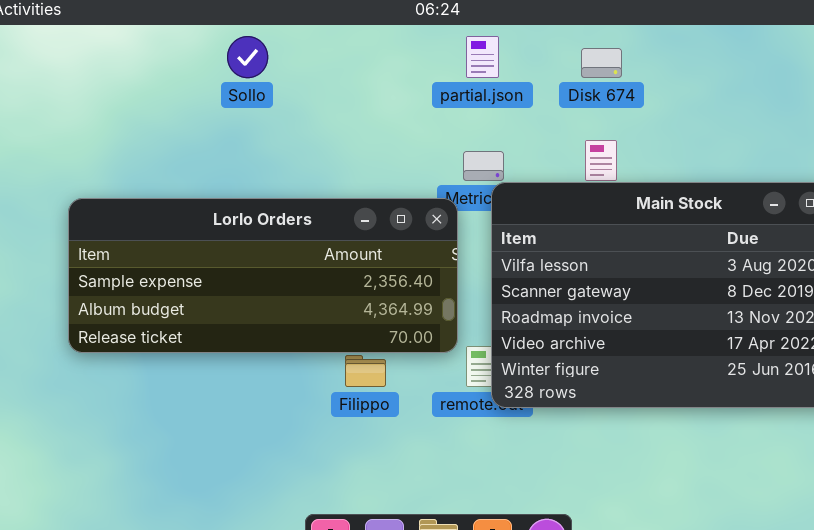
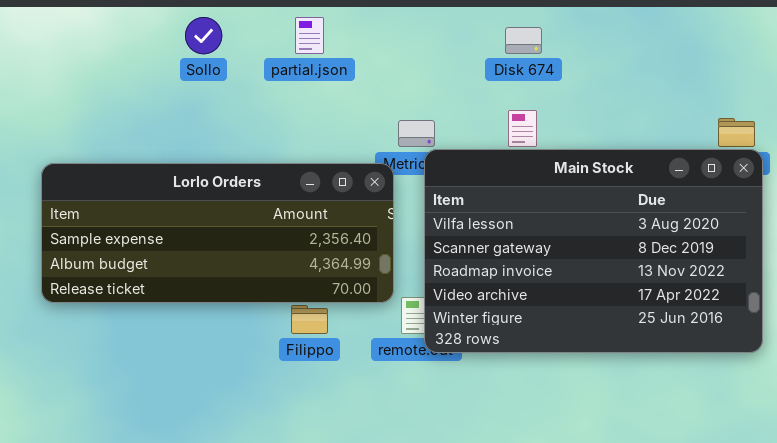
partial.json: [466,36,499,78] -> [295,17,324,54], moved

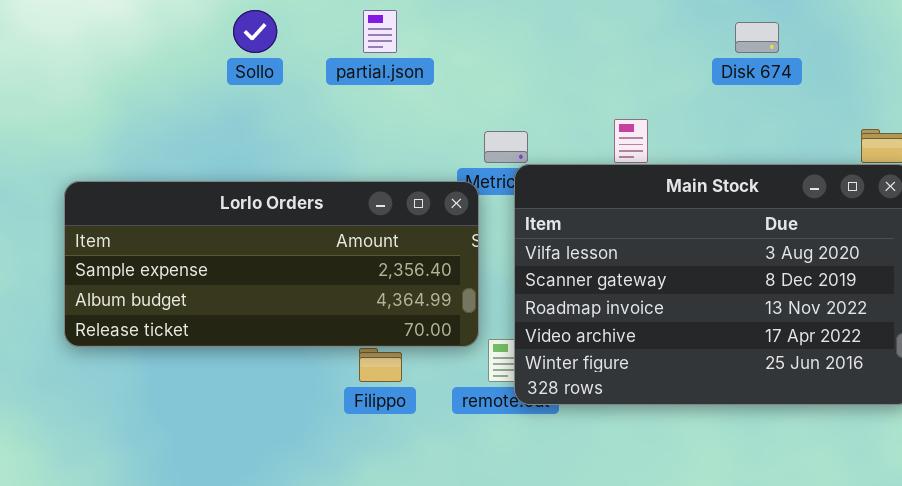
Disk 674: [505,27,542,54] -> [735,22,779,53], moved

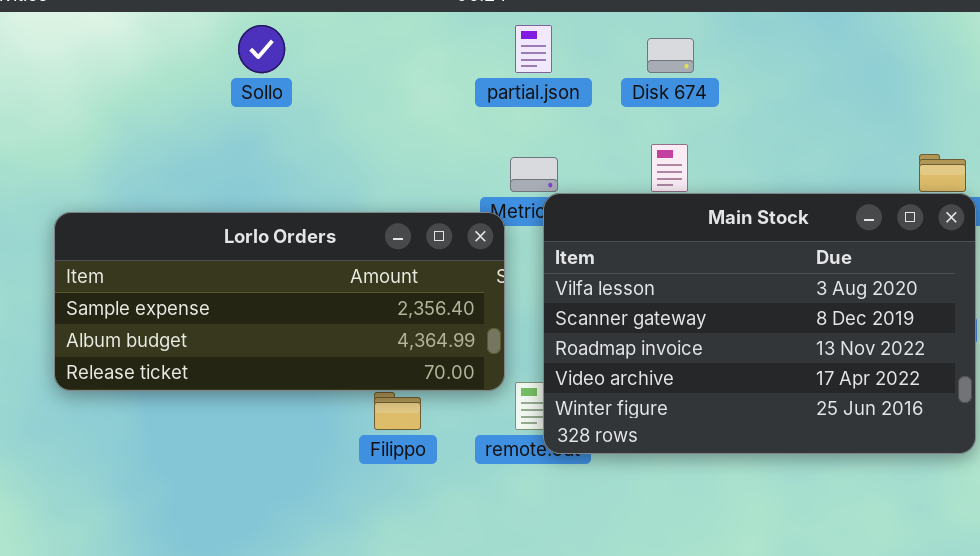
partial.json: [363,10,397,53] -> [515,25,552,73], moved
Disk 674: [735,22,779,53] -> [647,38,694,73], moved

